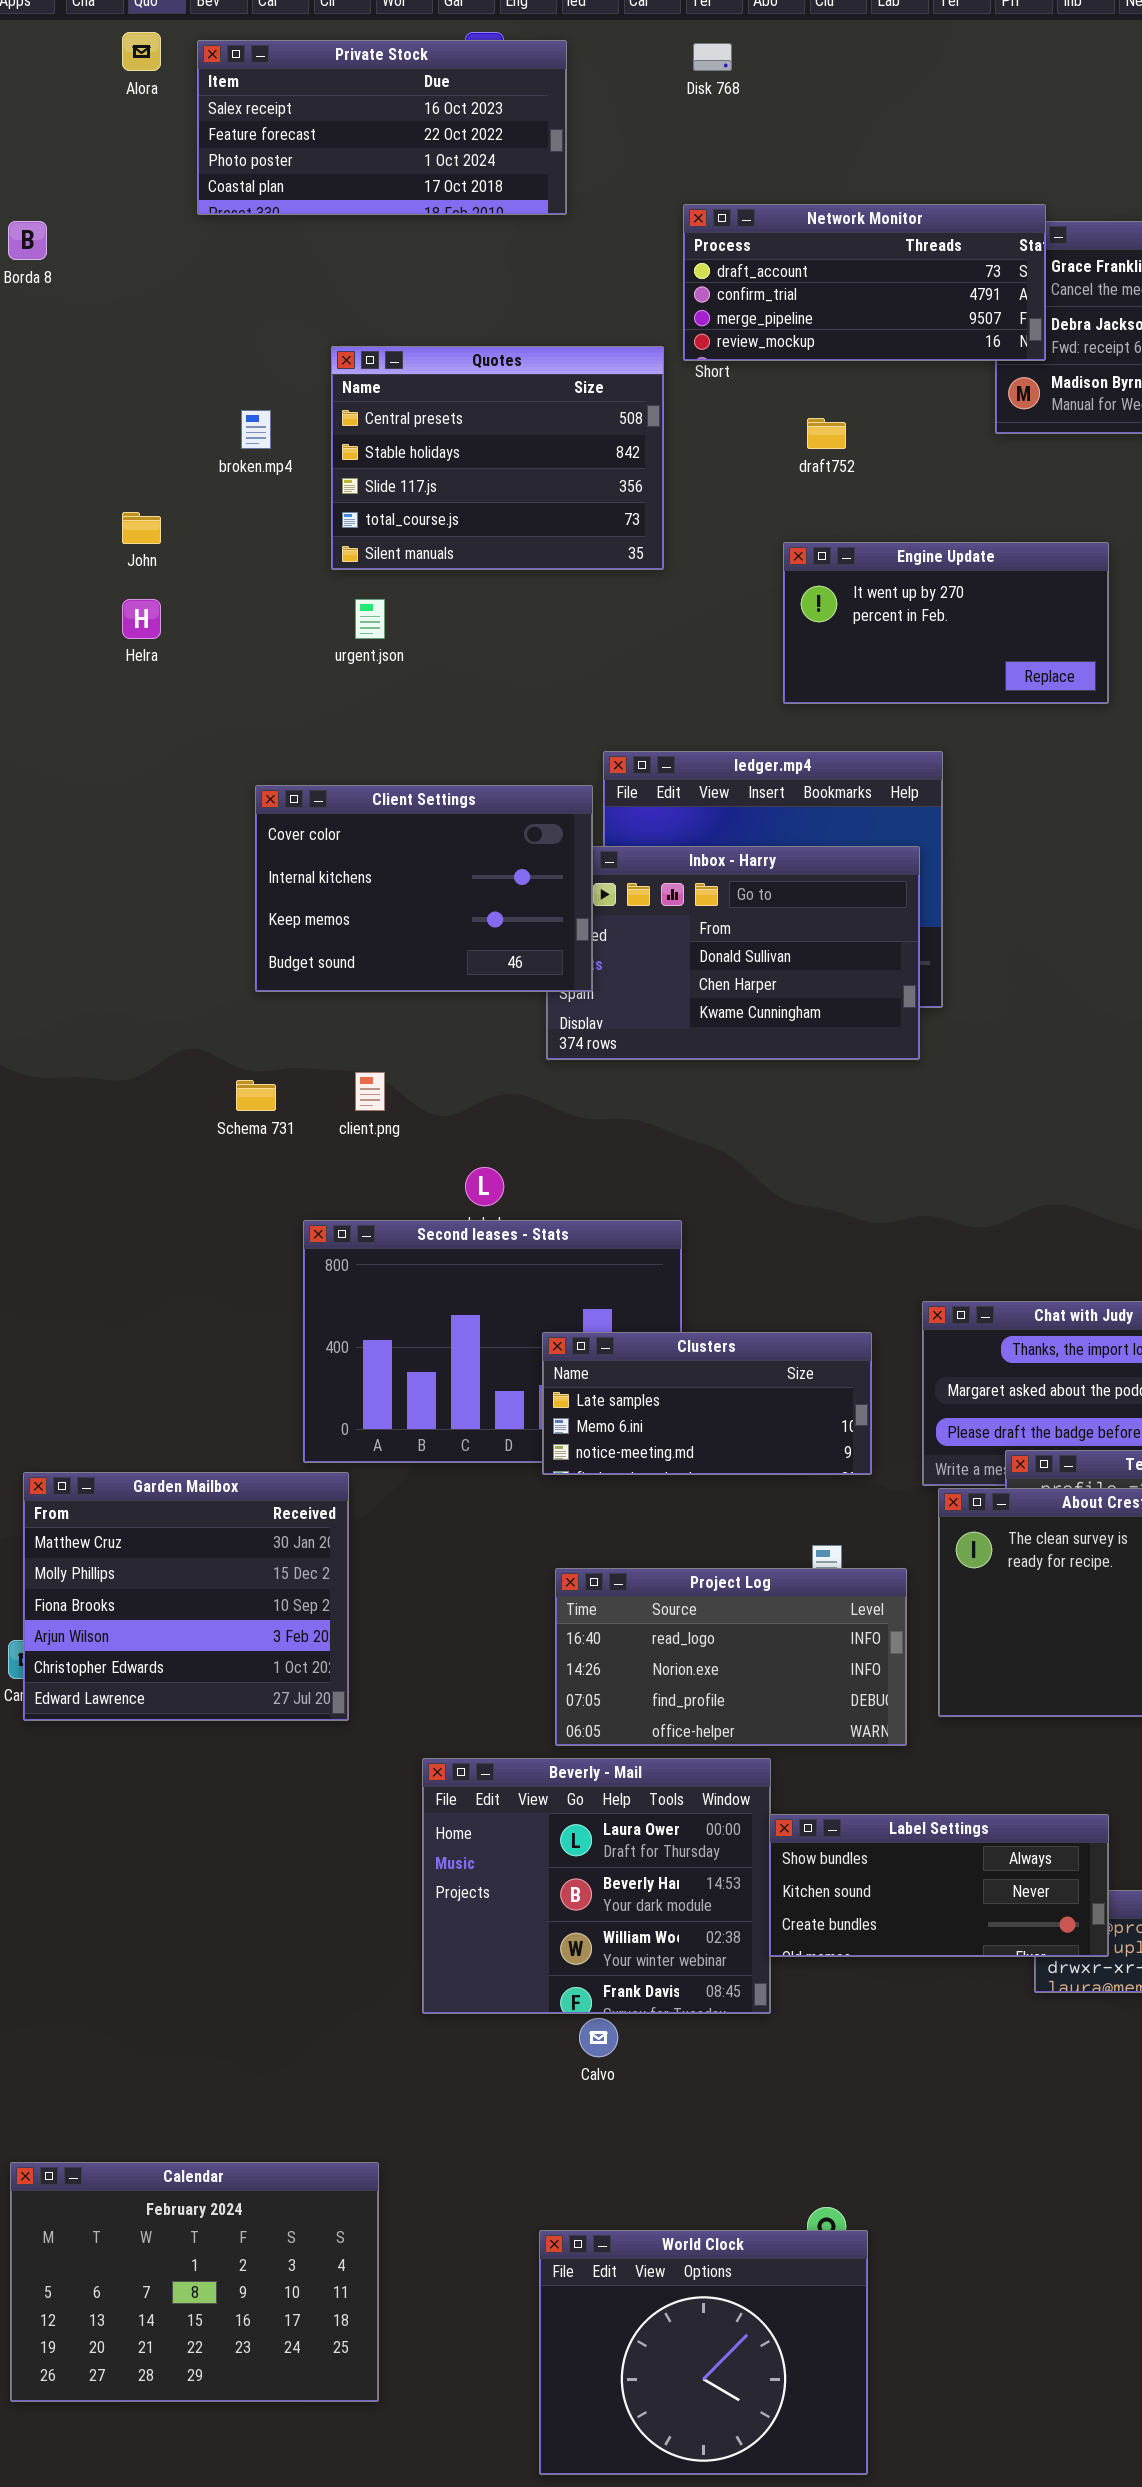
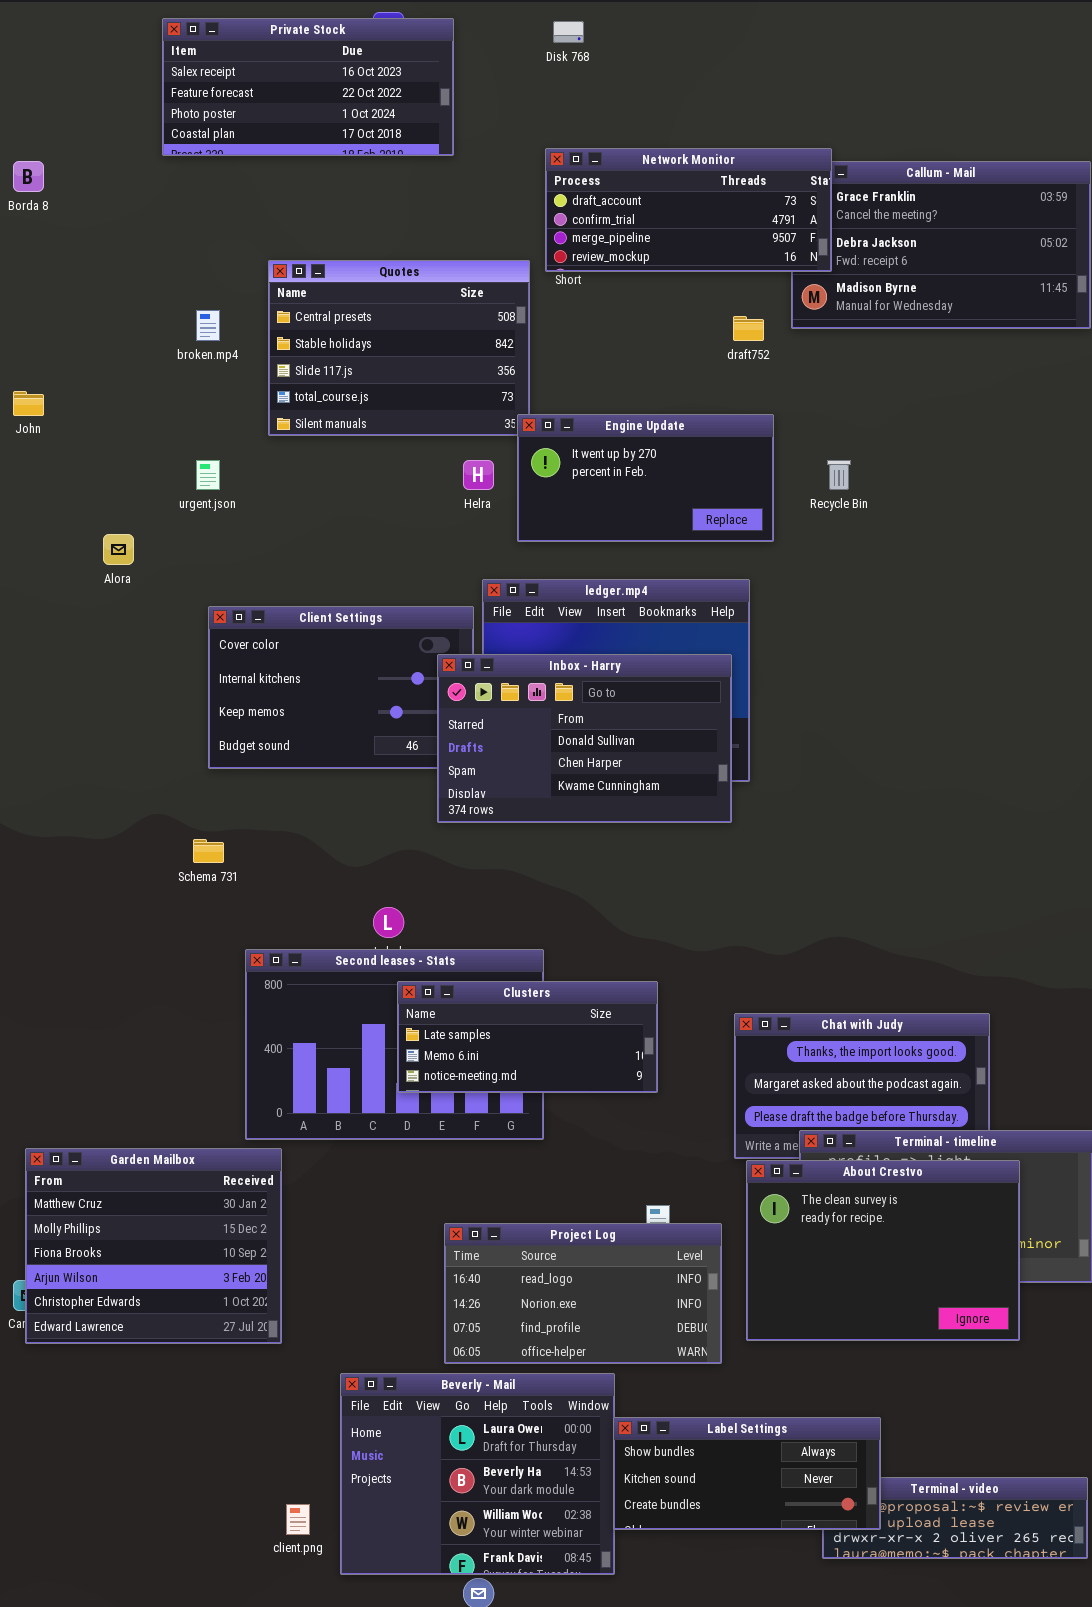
Alora: [122,32,161,71] -> [103,534,134,565], moved
draft752: [807,418,846,449] -> [733,316,764,341], moved
John: [122,512,161,544] -> [13,391,44,416], moved
Engine Update: [783,542,1109,704] -> [517,414,774,542], moved
Helra: [122,599,161,639] -> [463,460,494,490], moved
urgent.json: [355,599,385,639] -> [196,460,220,490], moved
Inbox - Harry: [546,846,920,1060] -> [437,654,732,823], raised
client.png: [355,1072,385,1111] -> [286,1504,310,1535], moved
Clusters: [542,1332,872,1475] -> [397,981,658,1093], moved

